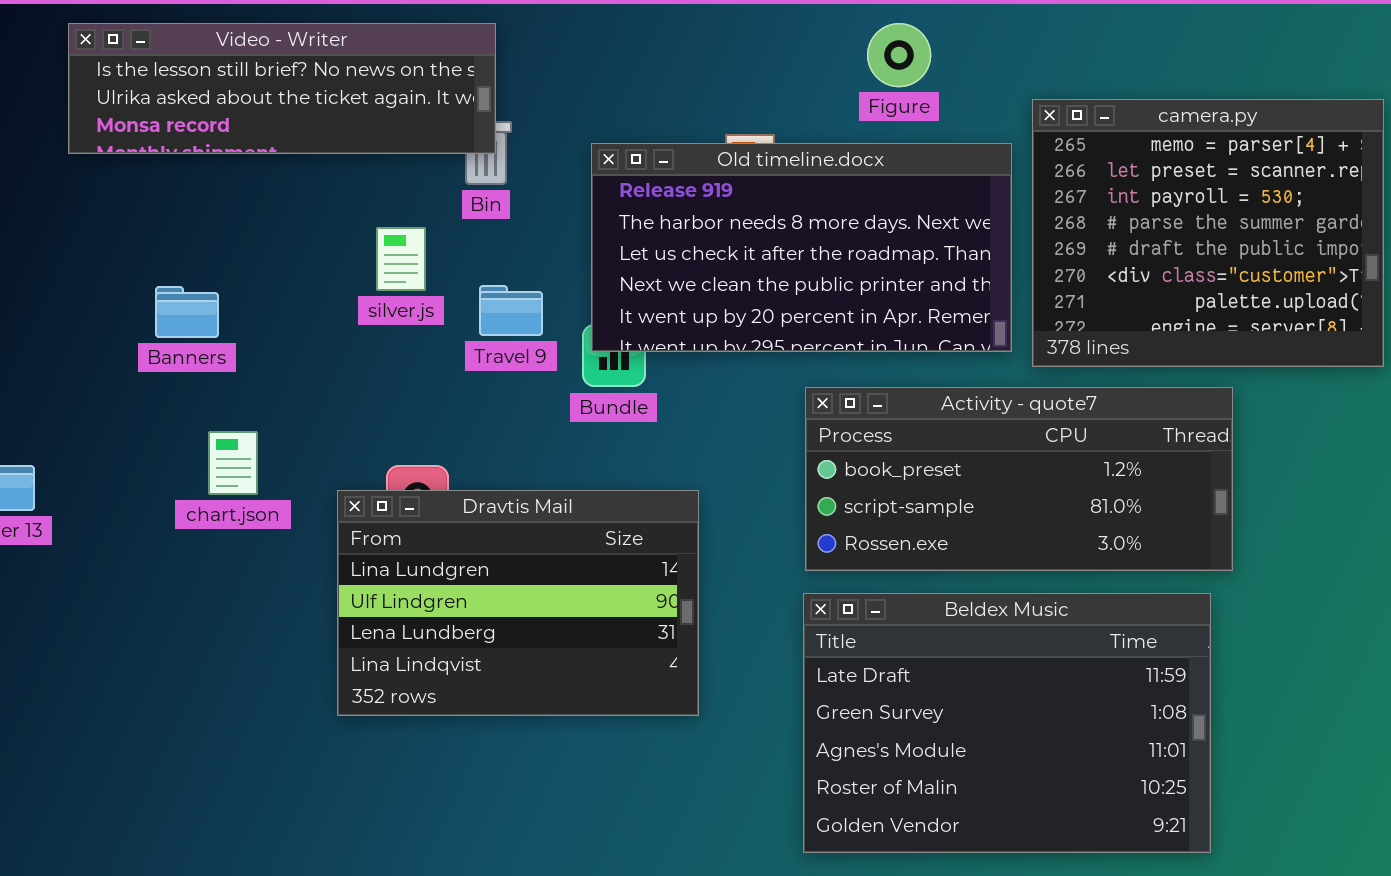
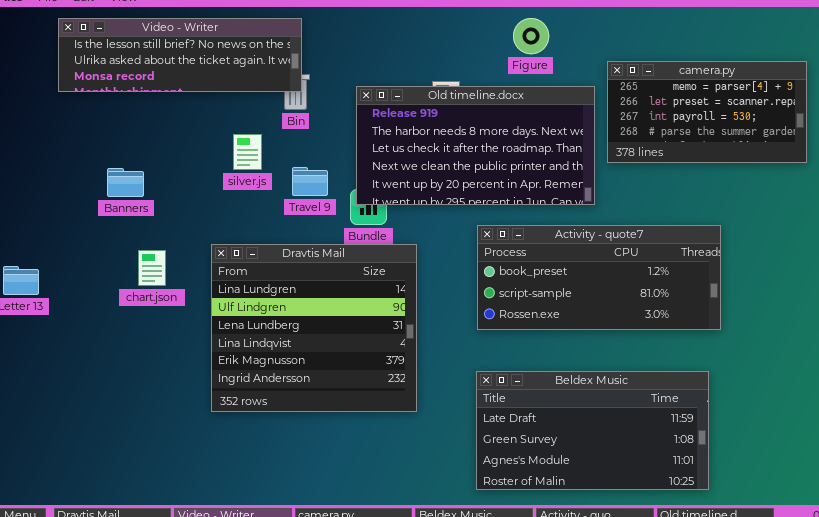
camera.py: [1032,99,1384,367] -> [607,61,807,163], resized
Dravtis Mail: [337,490,699,716] -> [211,244,417,412], resized
Beldex Music: [803,593,1211,853] -> [476,371,709,490], resized

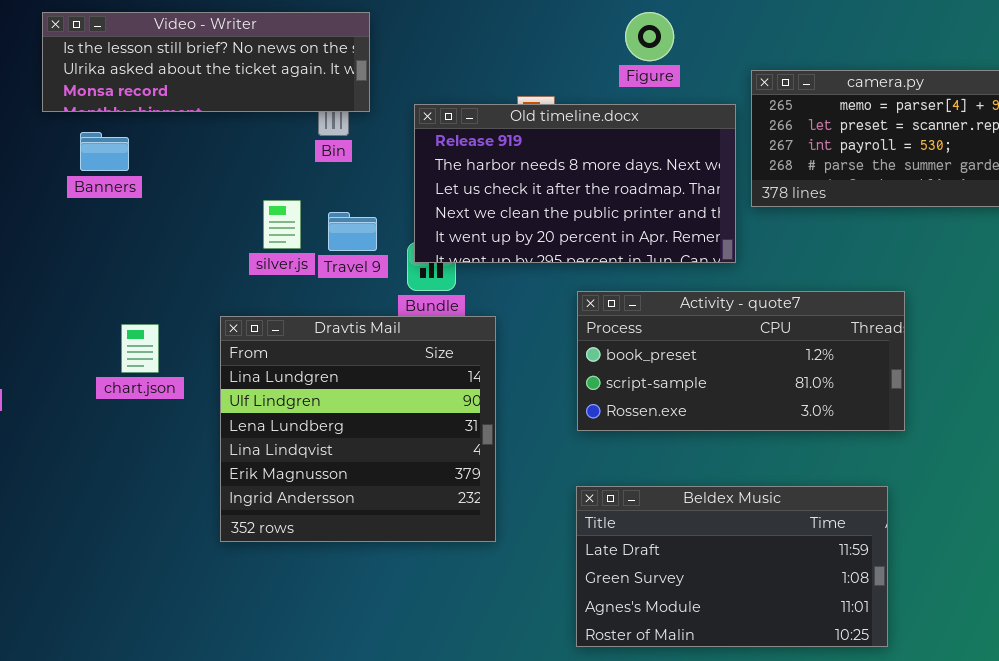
Video - Writer: [58,18,302,92] -> [42,12,370,112], moved
silver.js: [233,134,262,170] -> [263,200,301,249], moved
Banners: [107,168,144,197] -> [80,132,129,171], moved

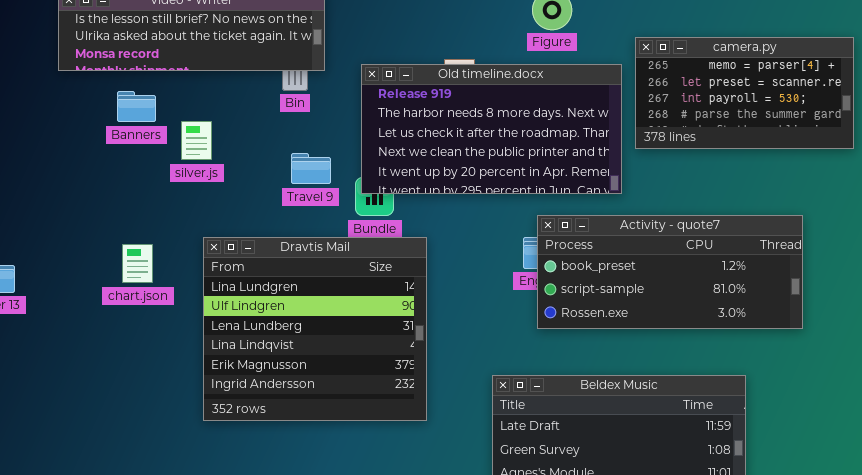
Banners: [80,132,129,171] -> [117,91,156,122], moved
silver.js: [263,200,301,249] -> [181,121,212,160], moved
Activity - quote7: [577,291,905,431] -> [537,215,803,329], moved

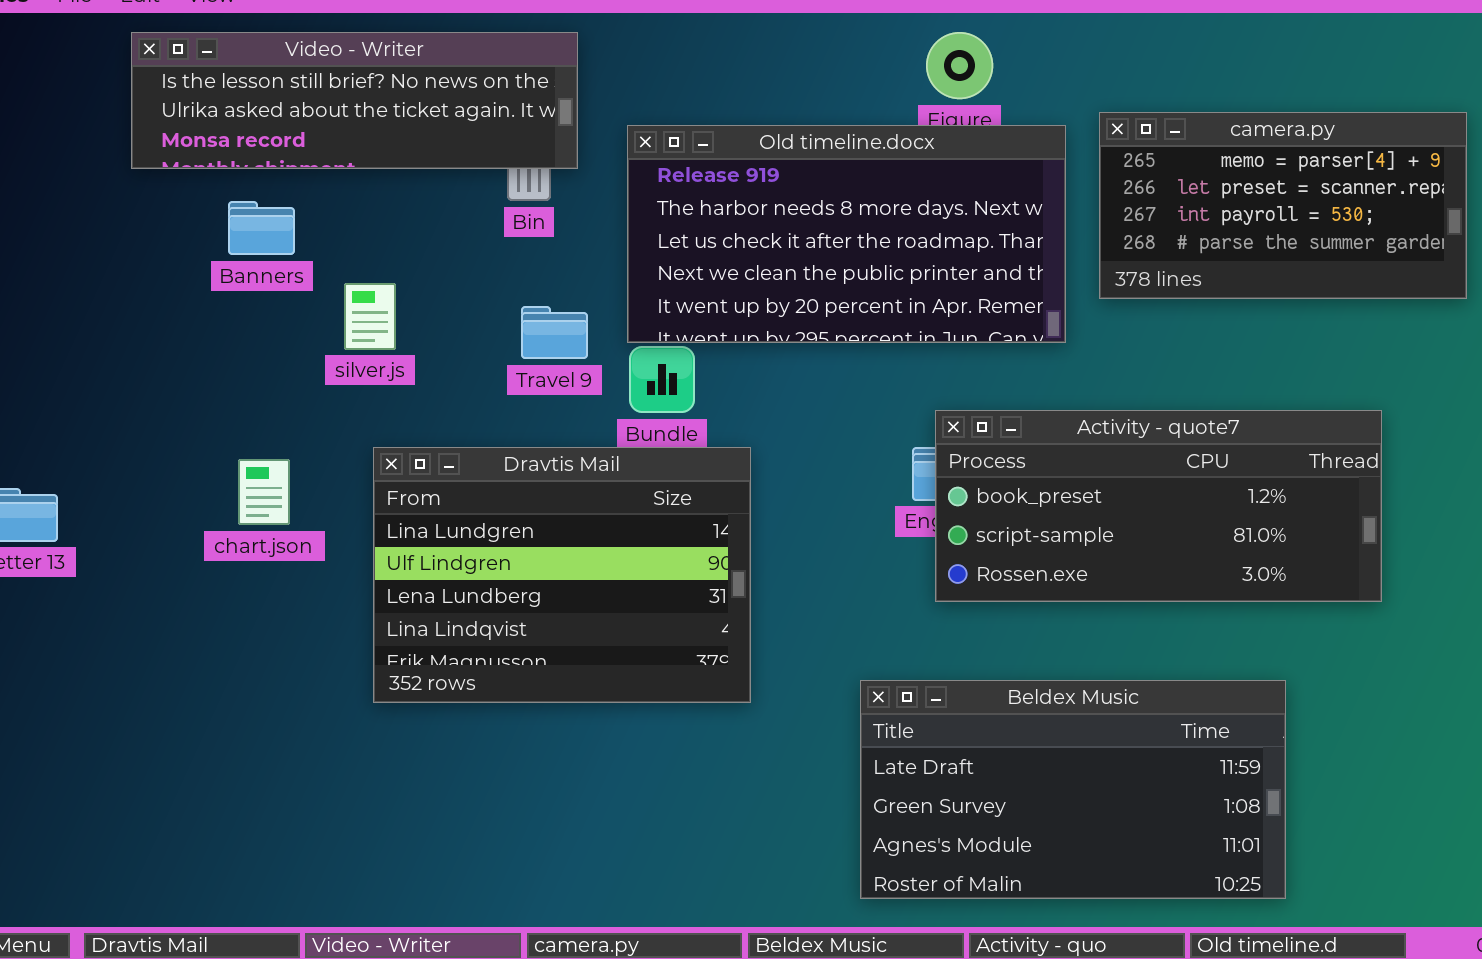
Old timeline.docx: [361,64,622,194] -> [627,125,1066,343], moved
silver.js: [181,121,212,160] -> [344,283,396,350], moved
Dravtis Mail: [203,237,427,421] -> [373,447,751,703], resized

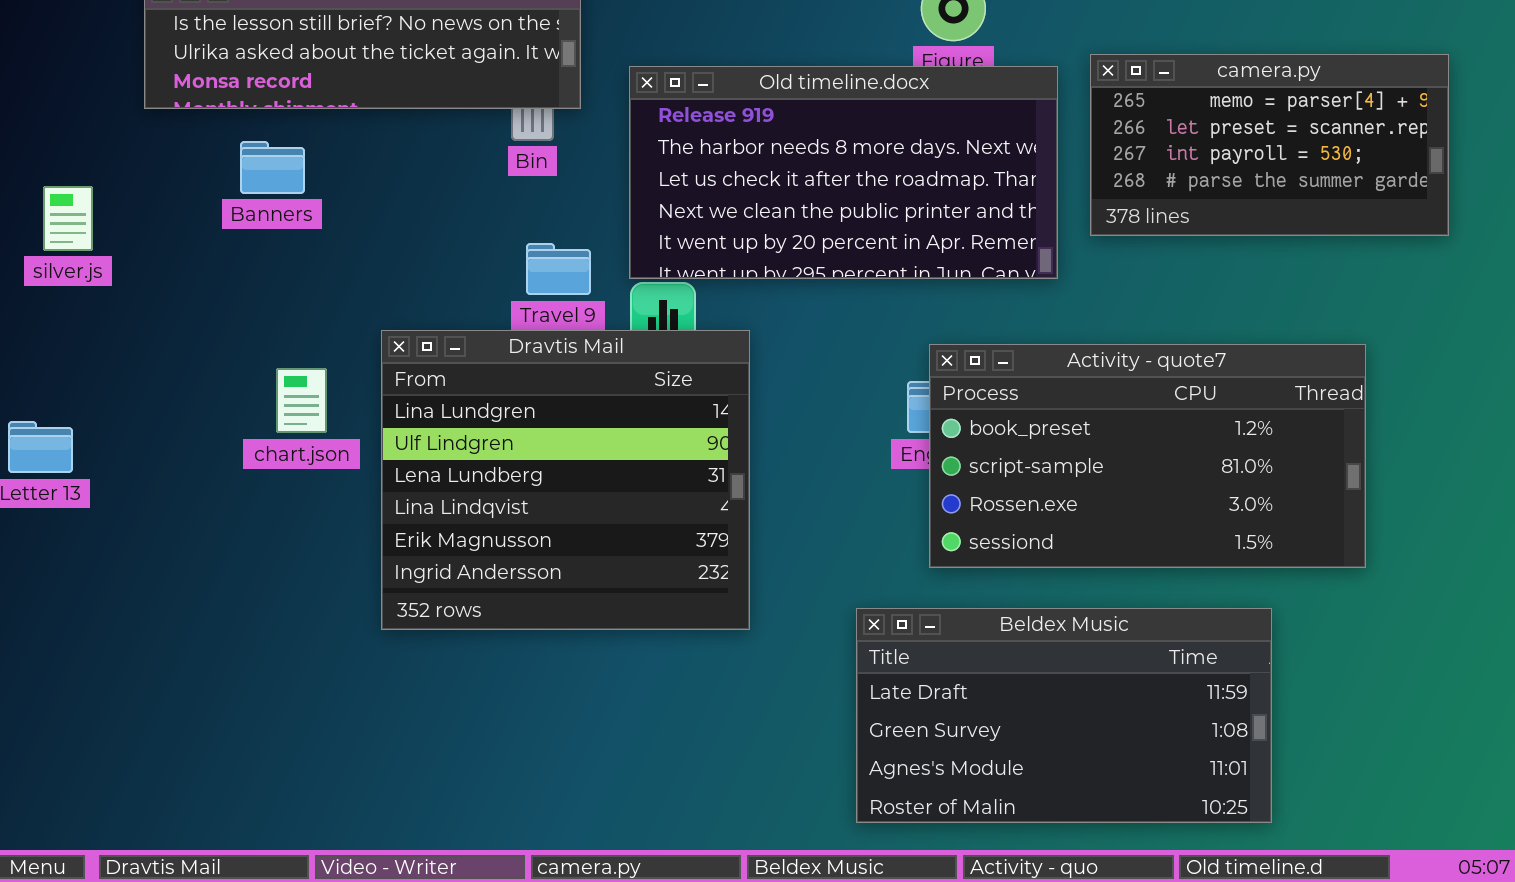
silver.js: [344,283,396,350] -> [43,186,93,251], moved
Activity - quote7: [935,410,1382,602] -> [929,344,1366,568], resized
Dravtis Mail: [373,447,751,703] -> [381,330,750,630], resized
chart.json: [238,459,290,525] -> [276,368,327,433], moved

